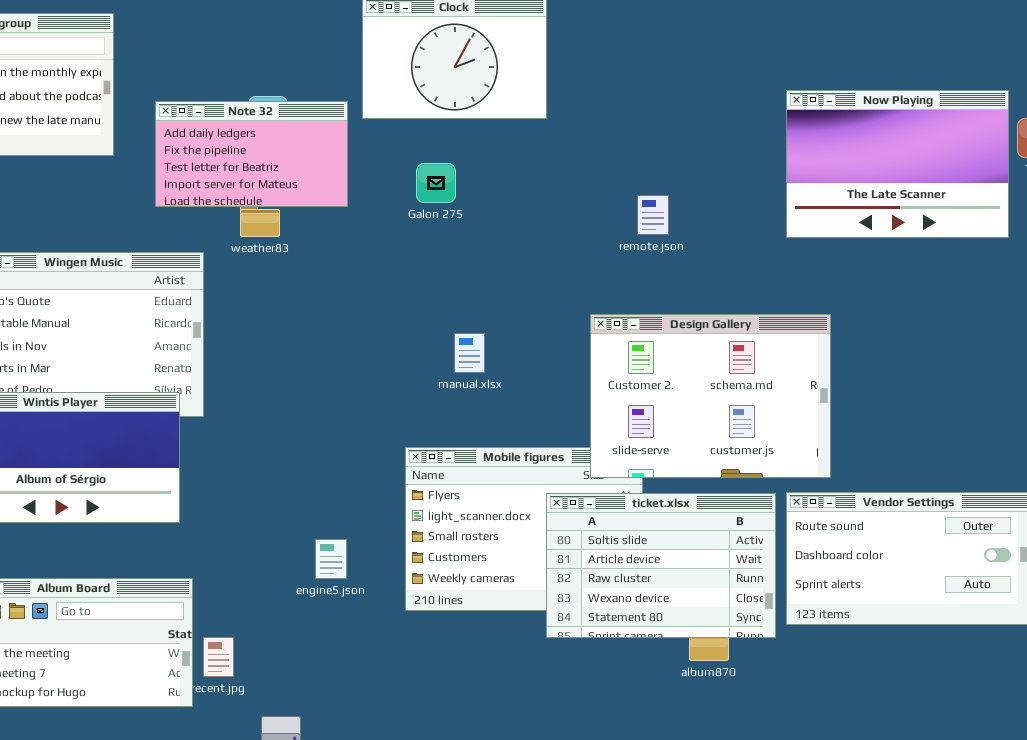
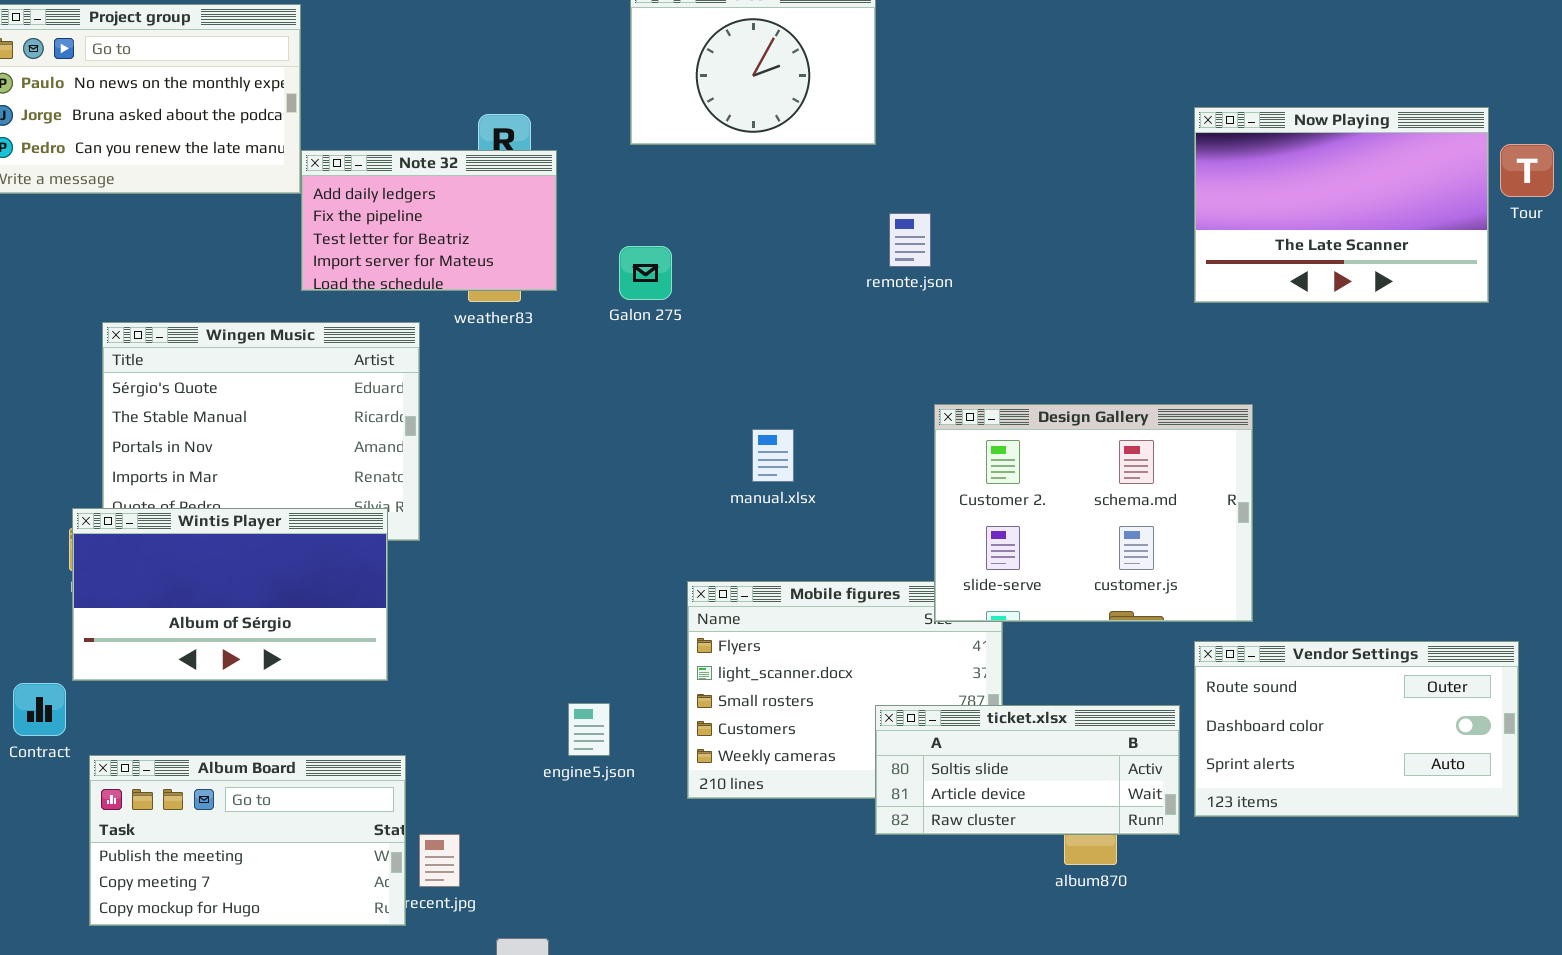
Note 32: [155,101,348,207] -> [301,150,557,291], moved
Galon 275: [416,163,456,203] -> [619,246,672,300], moved
remote.json: [637,195,669,235] -> [889,213,931,267], moved
ticket.xlsx: [546,493,776,638] -> [875,705,1180,835], resized

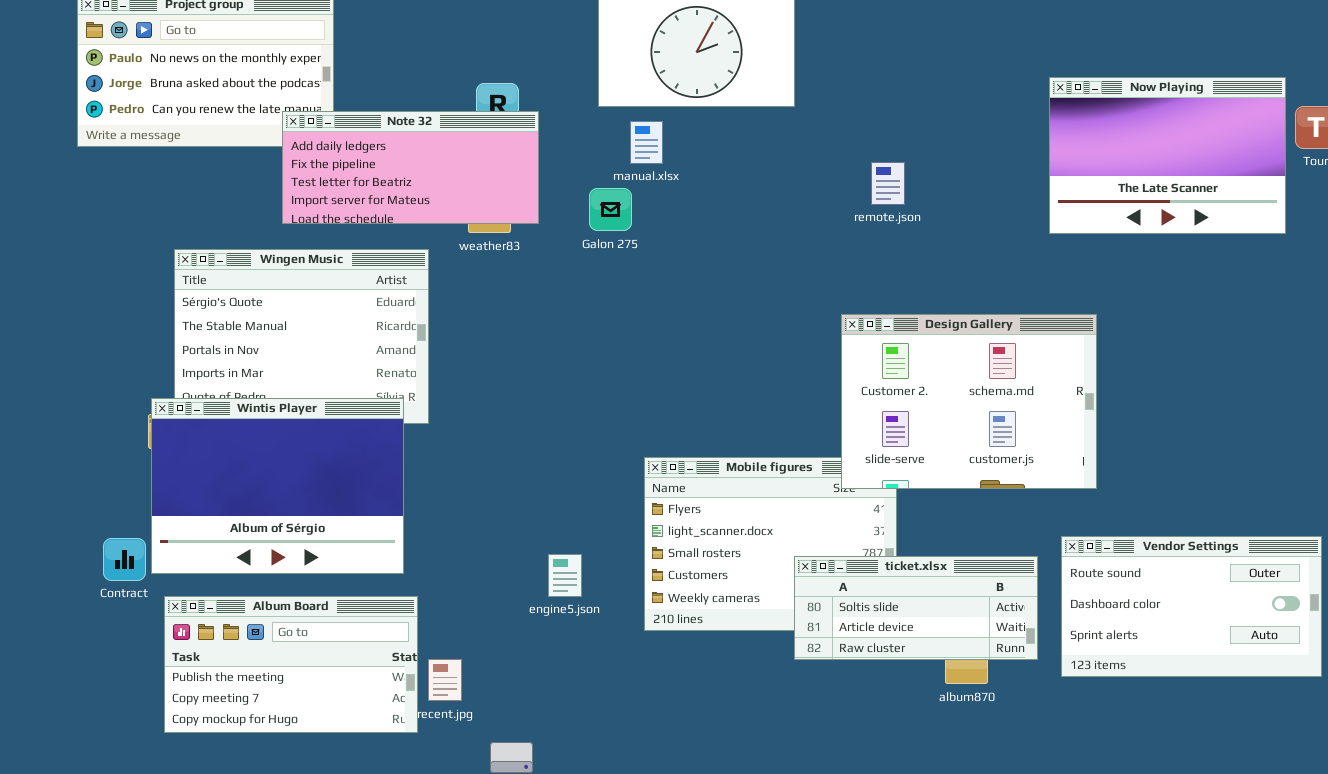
Note 32: [301,150,557,291] -> [282,111,539,224], resized
remote.json: [889,213,931,267] -> [871,162,905,205], moved
manual.xlsx: [752,429,794,482] -> [630,121,663,164], moved
Wintis Player: [72,508,388,681] -> [151,398,404,574], resized
Vendor Settings: [1194,641,1519,817] -> [1061,536,1322,677], moved

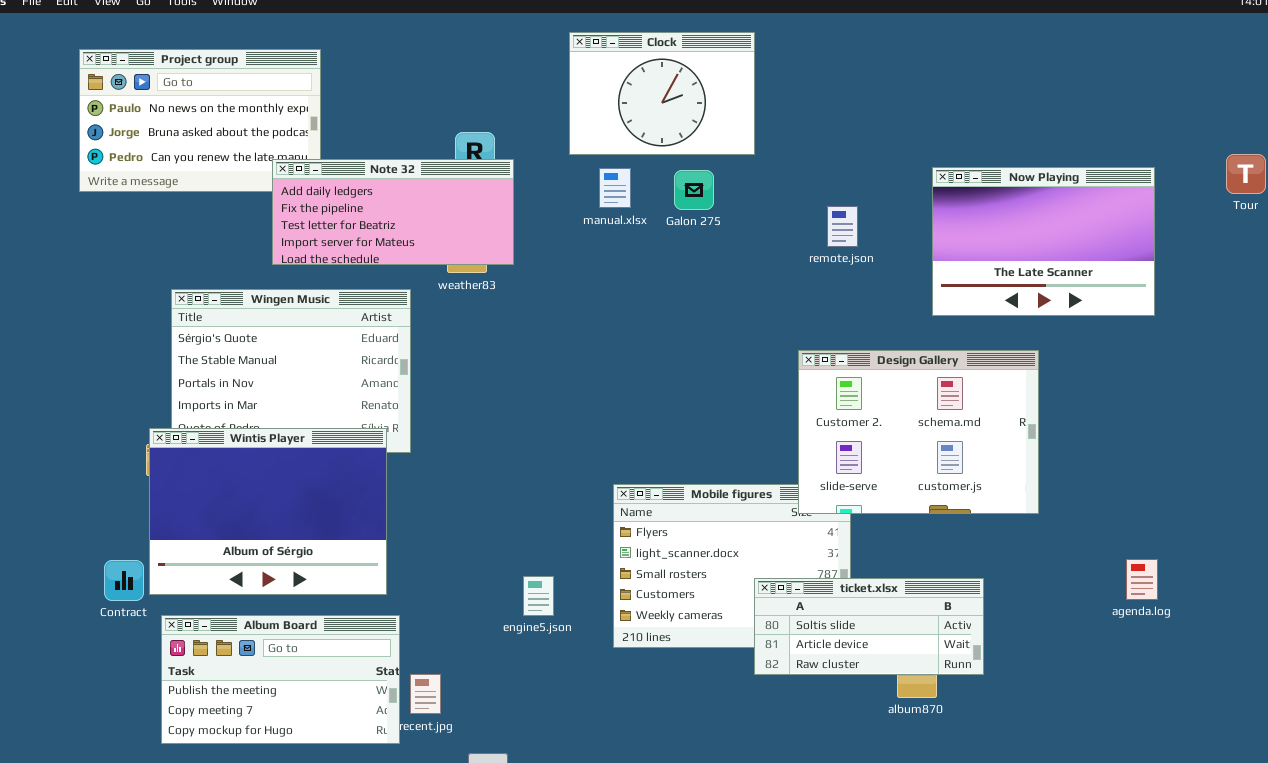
Now Playing: [1049,77,1286,234] -> [932,167,1155,316], moved
Galon 275: [589,188,632,231] -> [674,170,714,210], moved
Vendor Settings: [1061,536,1322,677] -> none, closed

